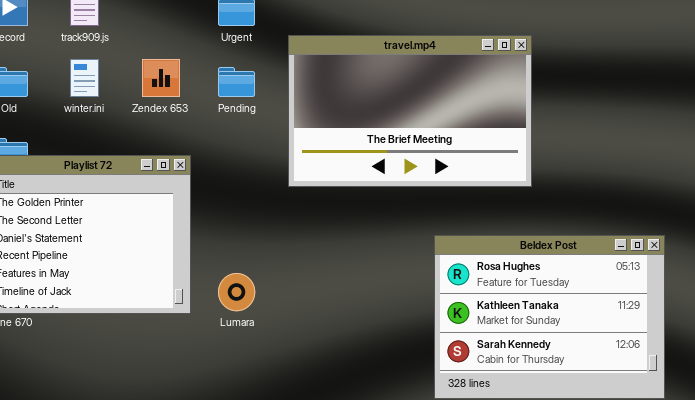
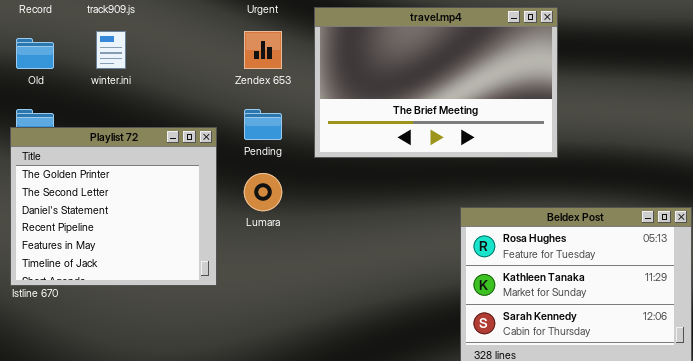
Zendex 653: [142,59,180,97] -> [244,31,282,69], moved
Pending: [218,67,255,97] -> [244,109,282,140], moved
Lumara: [218,273,255,311] -> [244,173,282,211], moved

